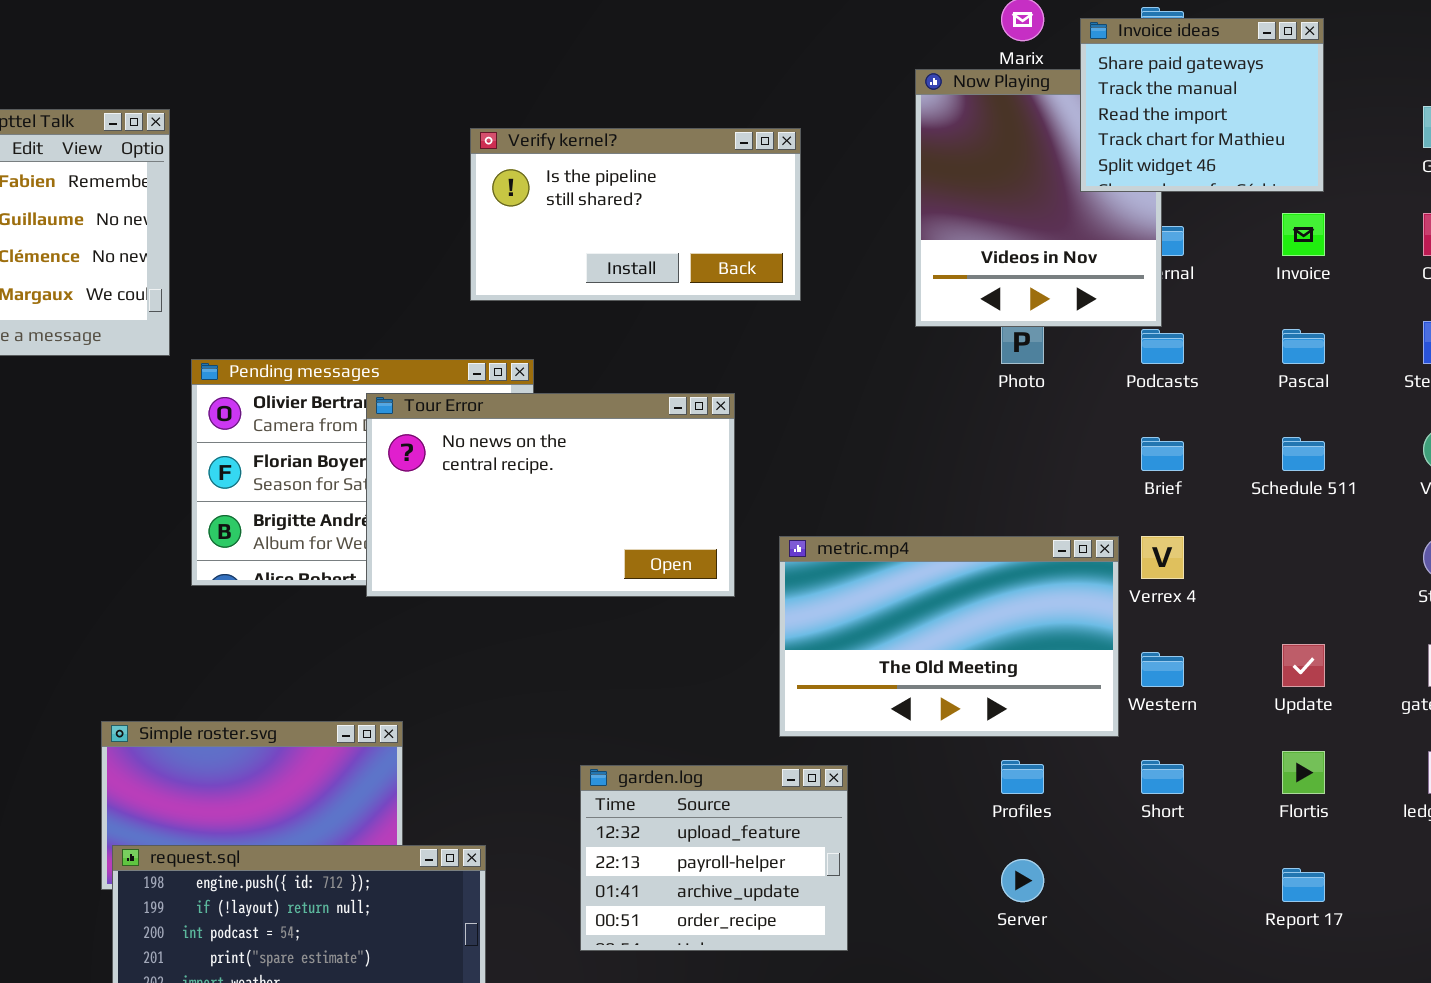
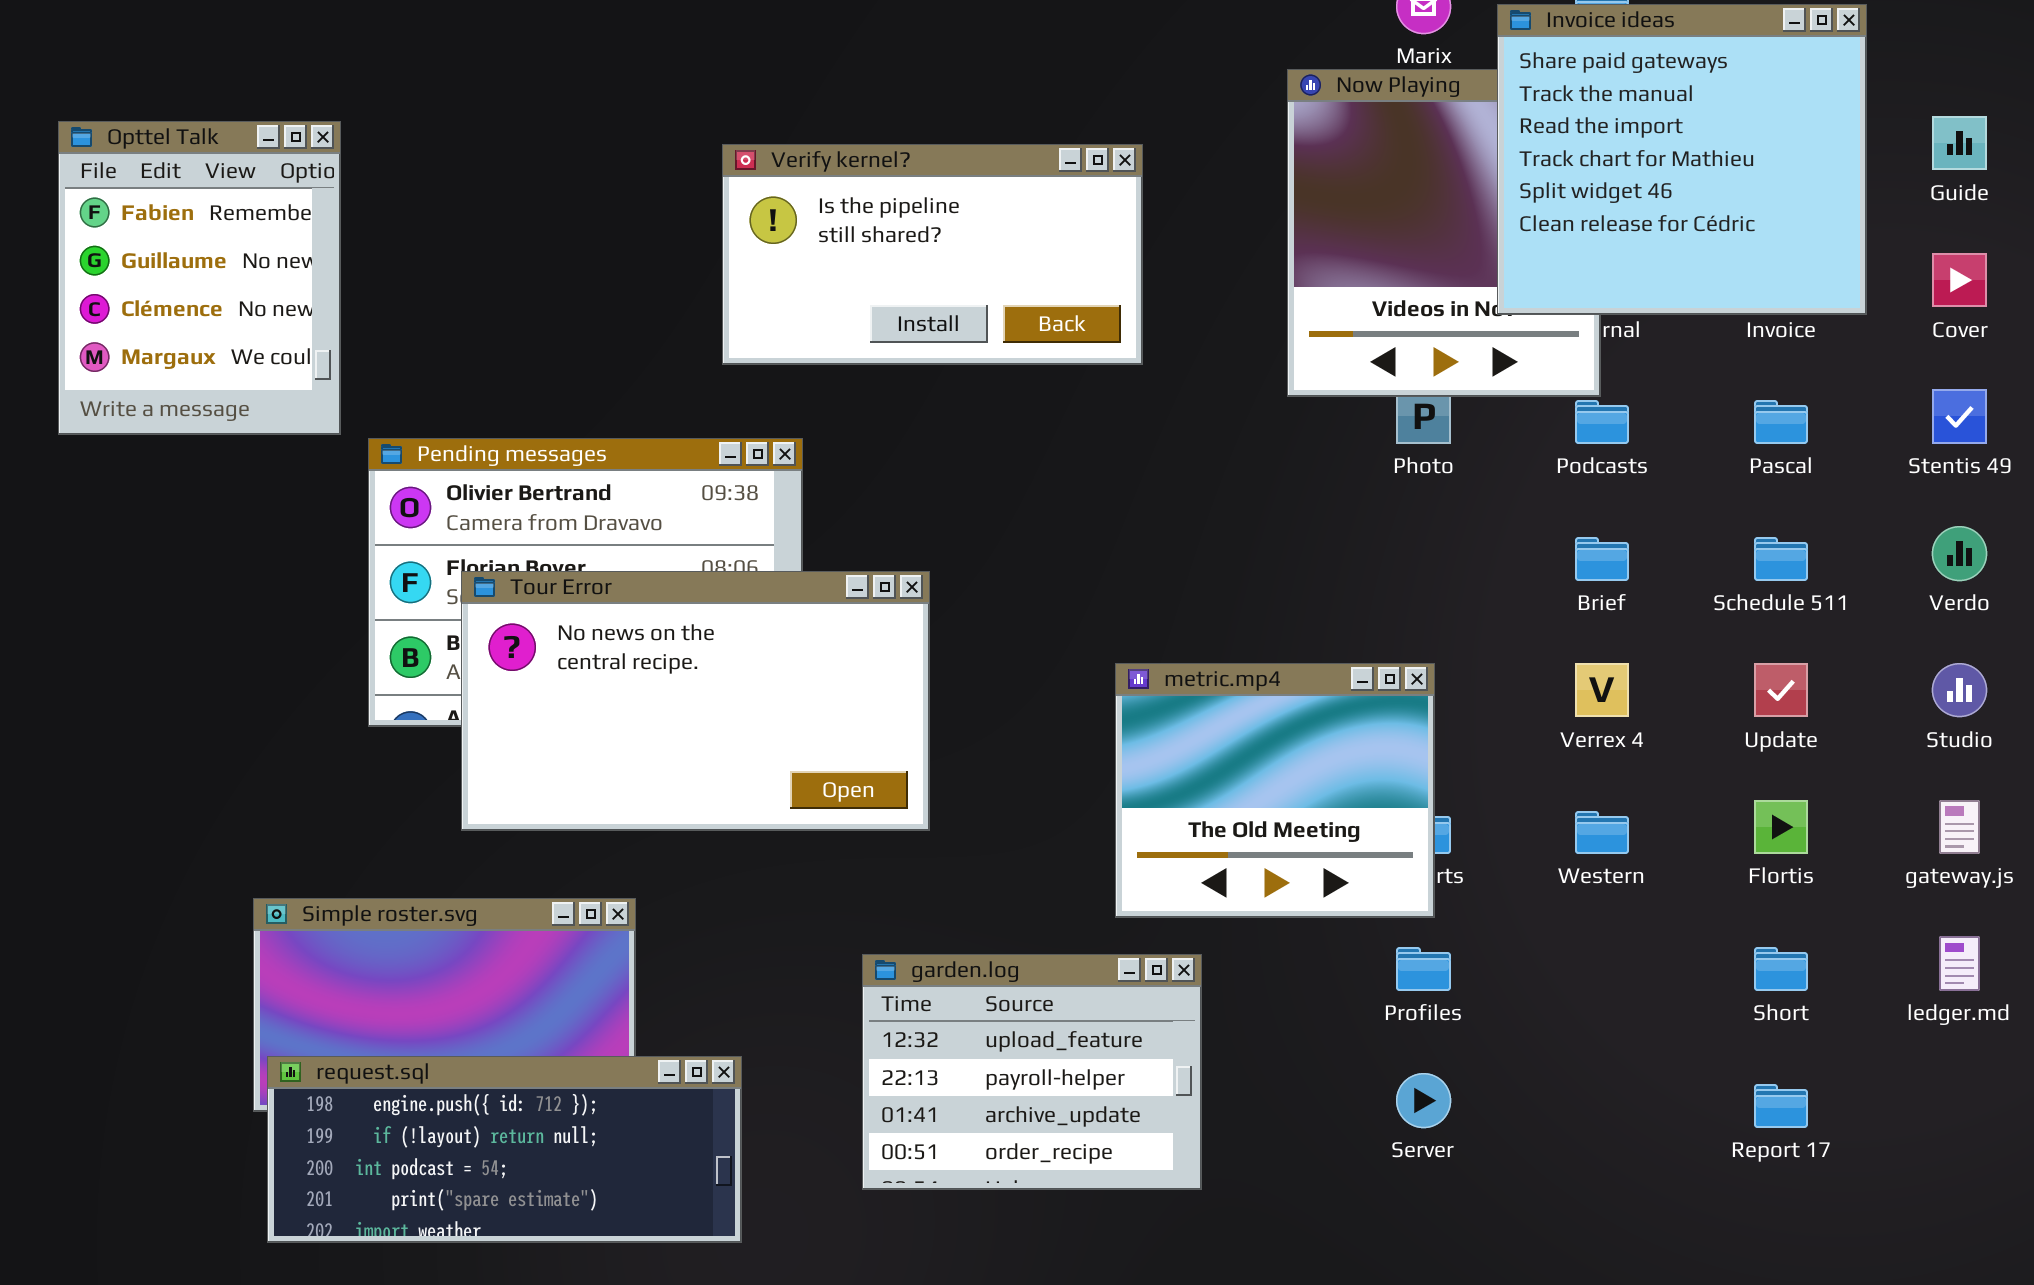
Invoice ideas: [1080,18,1324,192] -> [1497,4,1867,315], resized
Tour Error: [366,393,735,597] -> [461,571,930,831], moved
metric.mp4: [779,536,1119,737] -> [1115,663,1435,918], resized
Update: [1282,644,1325,687] -> [1754,663,1808,717], moved
Flortis: [1282,751,1325,794] -> [1754,800,1808,854], moved
Short: [1141,760,1184,794] -> [1754,947,1808,991], moved

